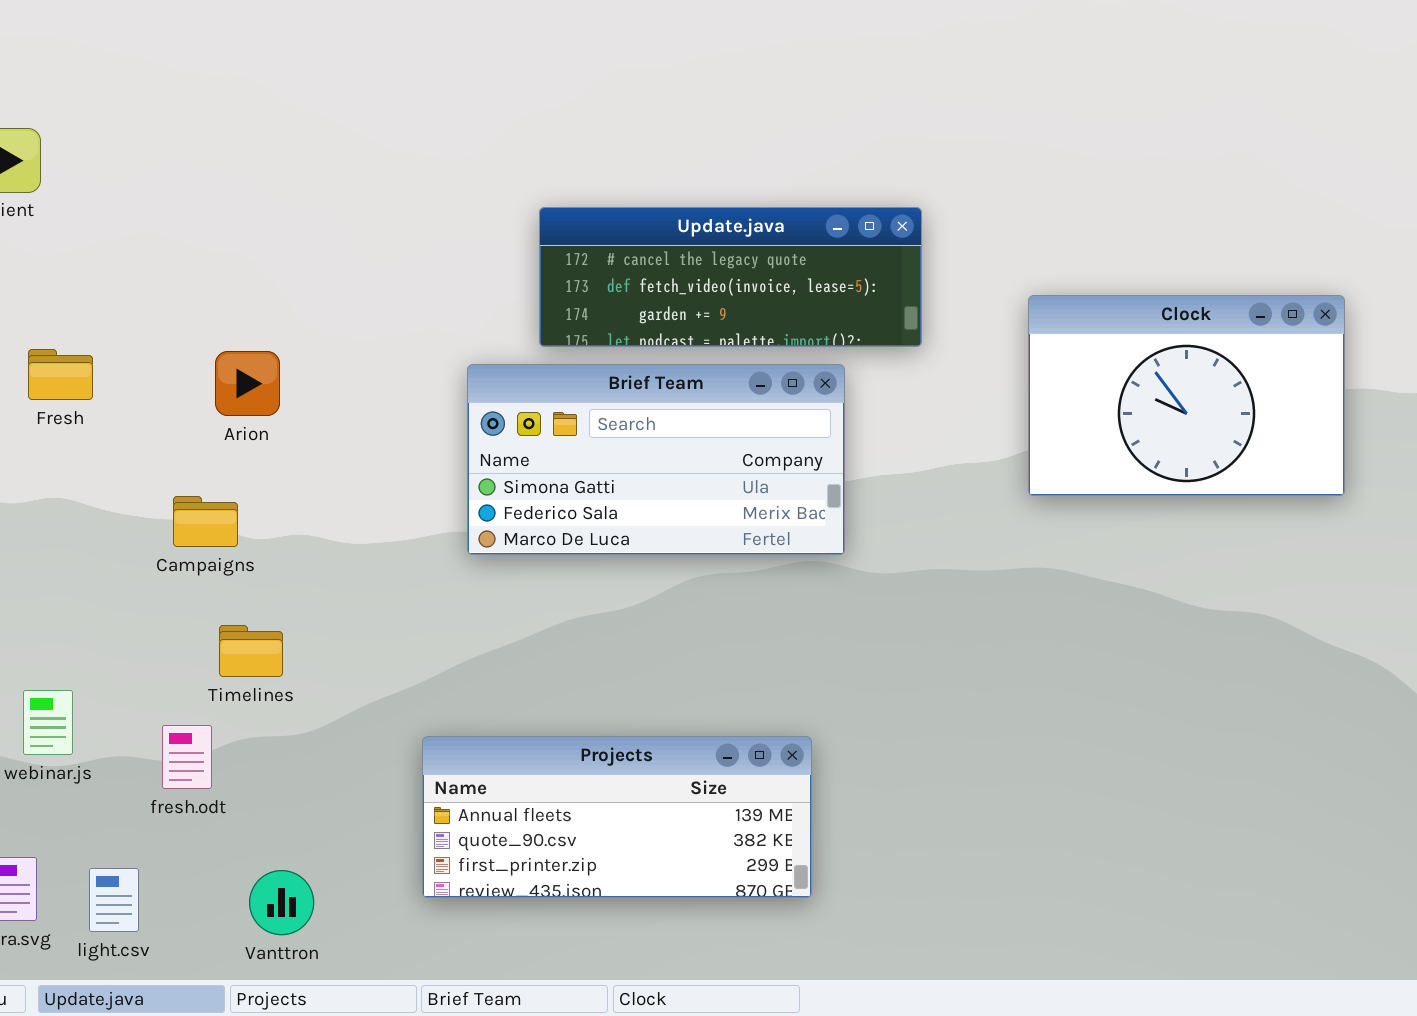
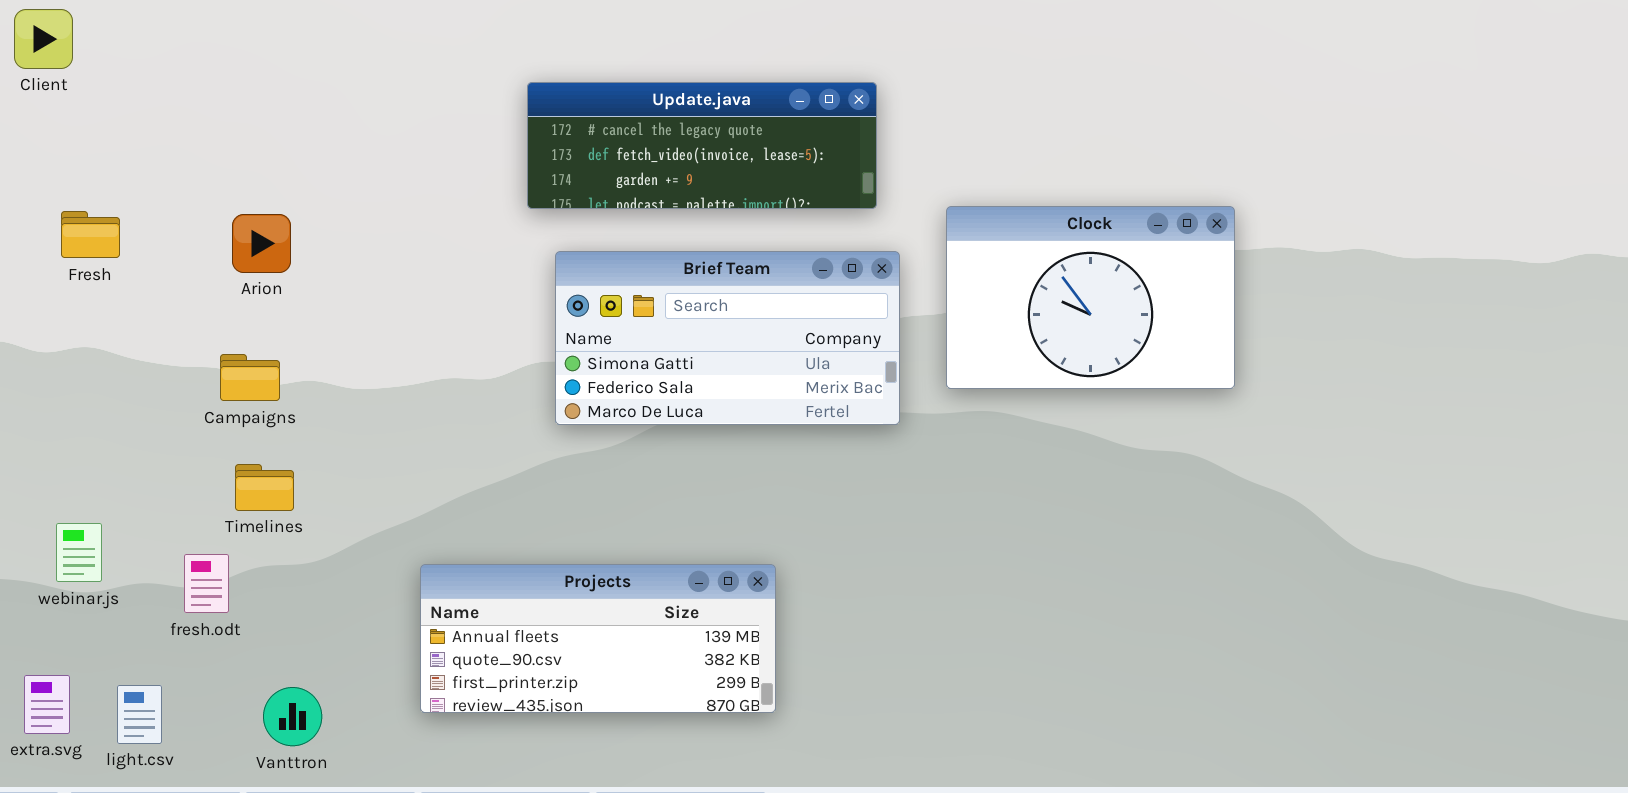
Clock: [1028,295,1345,496] -> [946,206,1235,389], moved
Brief Team: [467,364,845,555] -> [555,251,900,425], moved
Campaigns: [173,496,238,547] -> [220,354,280,401], moved

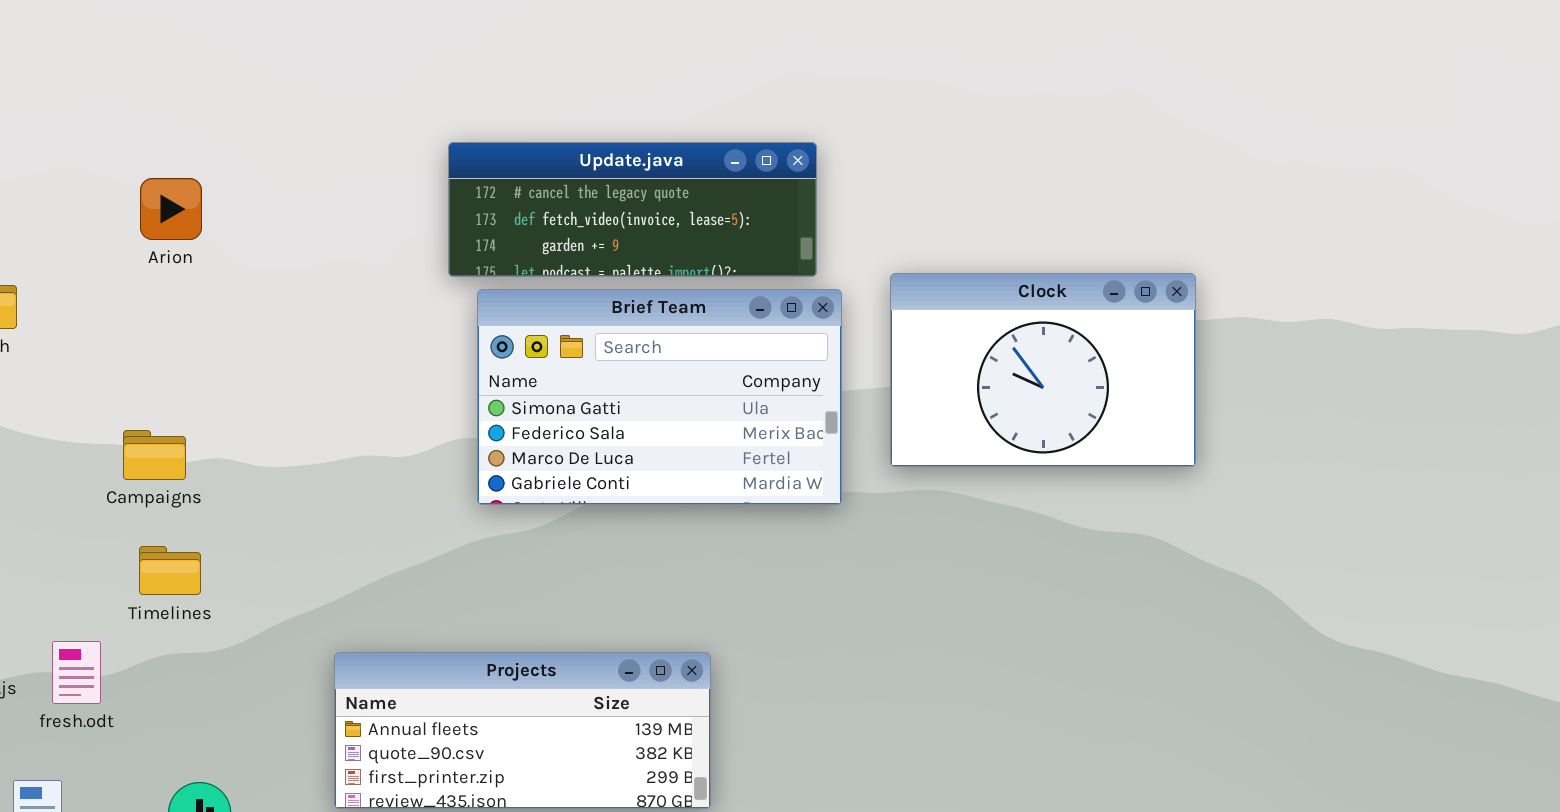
Arion: [232,214,291,273] -> [140,178,202,240], moved
Brief Team: [555,251,900,425] -> [477,289,842,505], resized
fresh.odt: [184,554,229,613] -> [52,641,101,704], moved

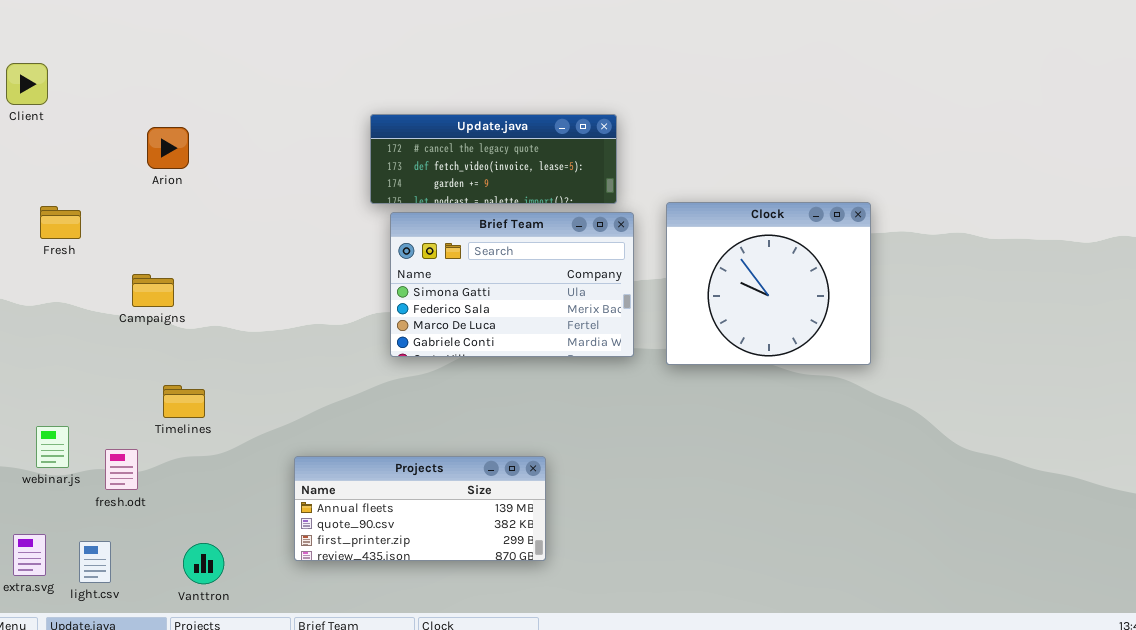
Arion: [140,178,202,240] -> [147,127,189,169], moved
Clock: [890,273,1196,467] -> [666,202,871,365], resized
Campaigns: [123,430,186,480] -> [132,274,174,307], moved

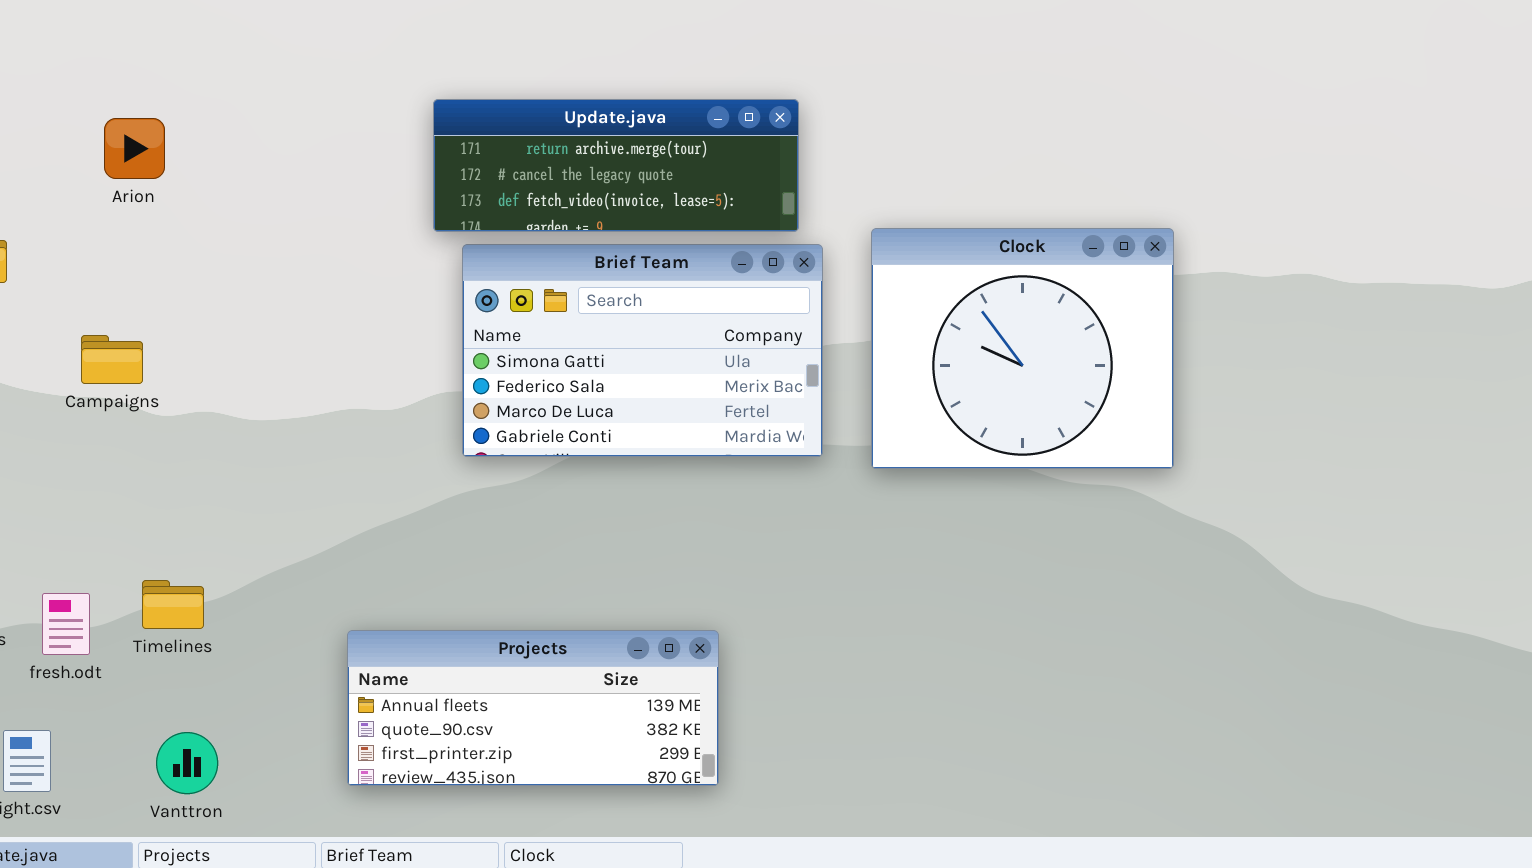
Update.java: [370,114,617,204] -> [433,99,799,232], scrolled up 1 row
Timelines: [163,385,205,418] -> [142,580,204,629], moved
Projects: [294,456,546,561] -> [347,630,719,786], moved

